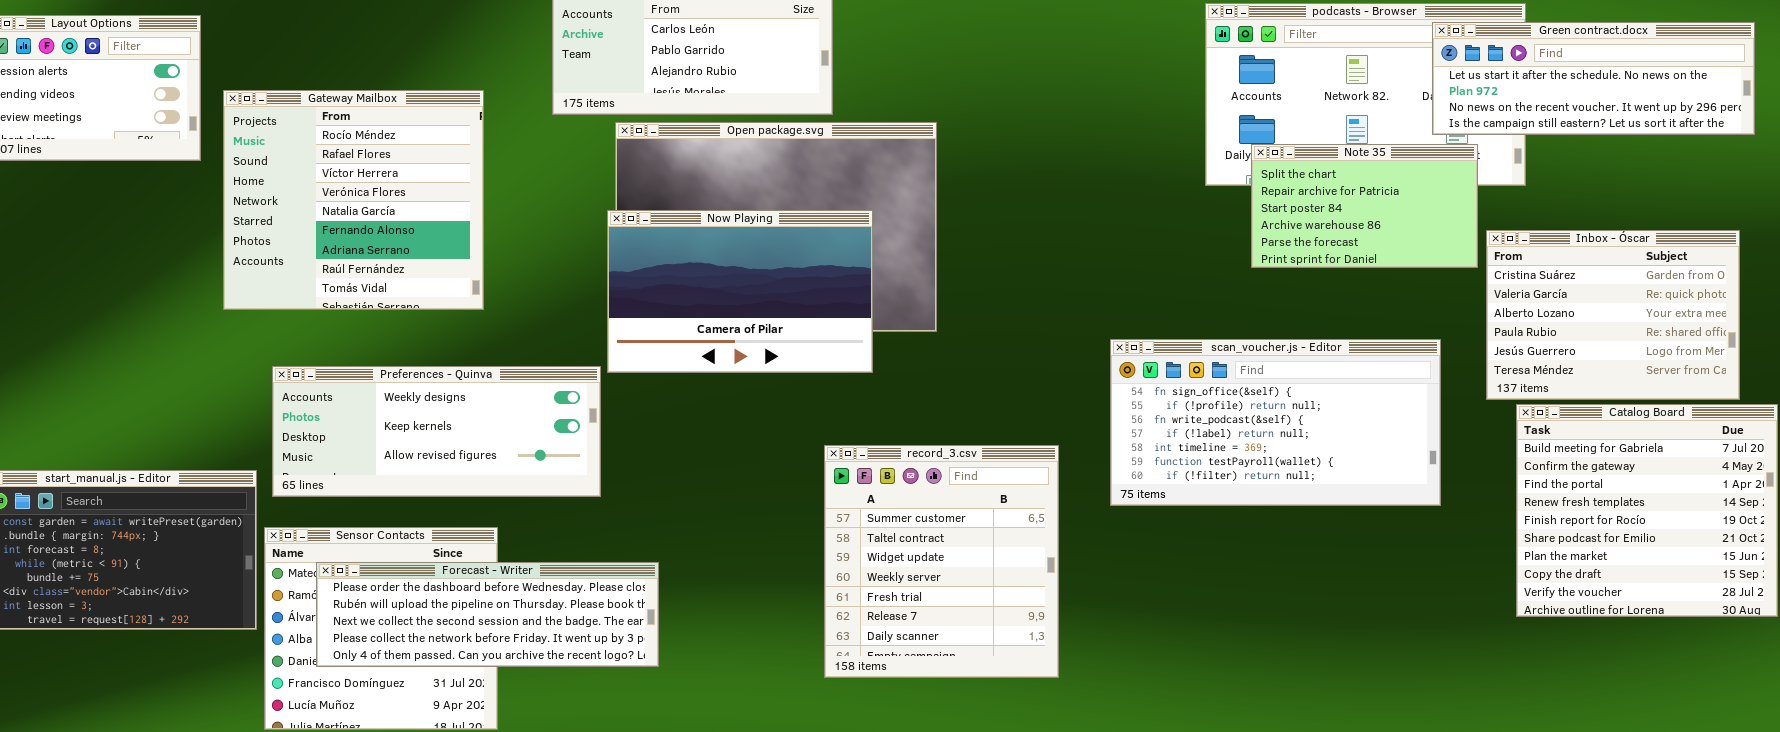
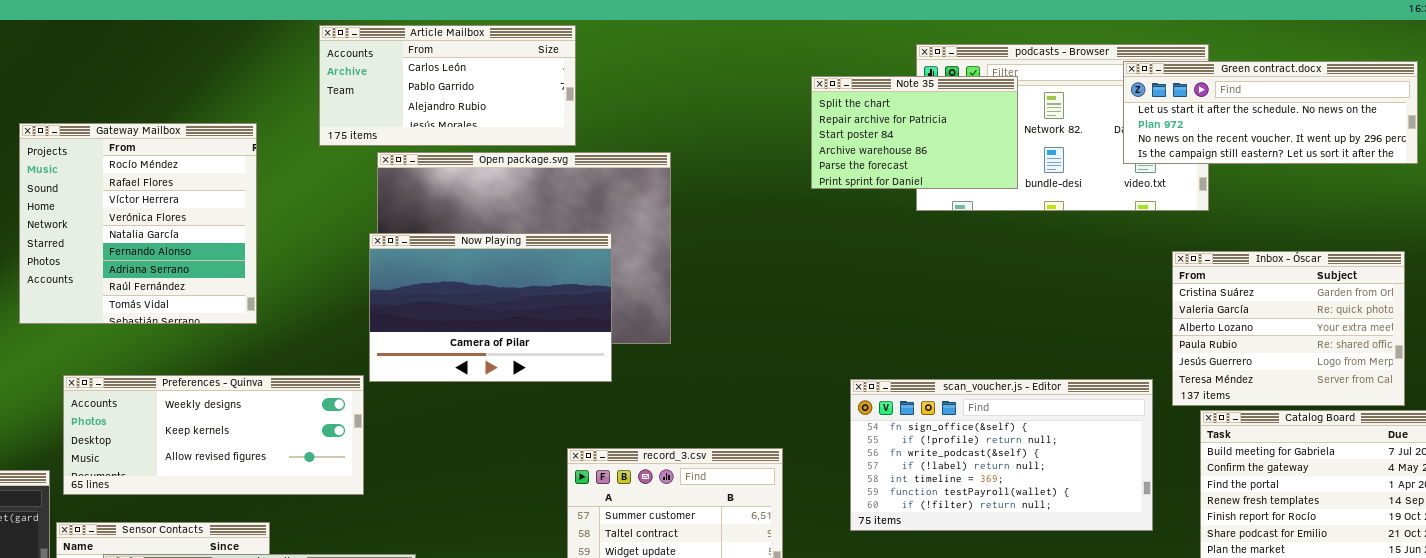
Note 35: [1251,144,1478,268] -> [811,76,1018,189], moved
scan_voucher.js - Editor: [1110,339,1441,506] -> [850,379,1153,531], moved

